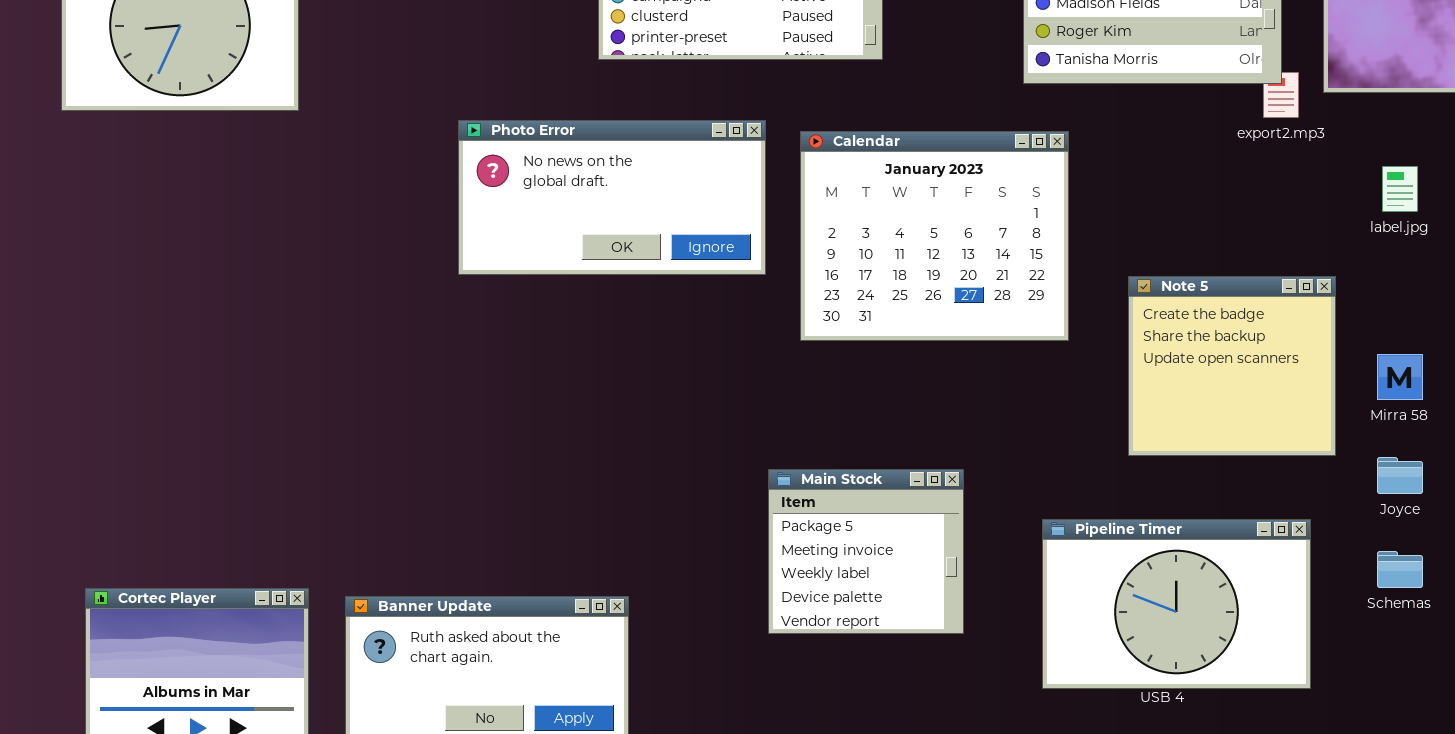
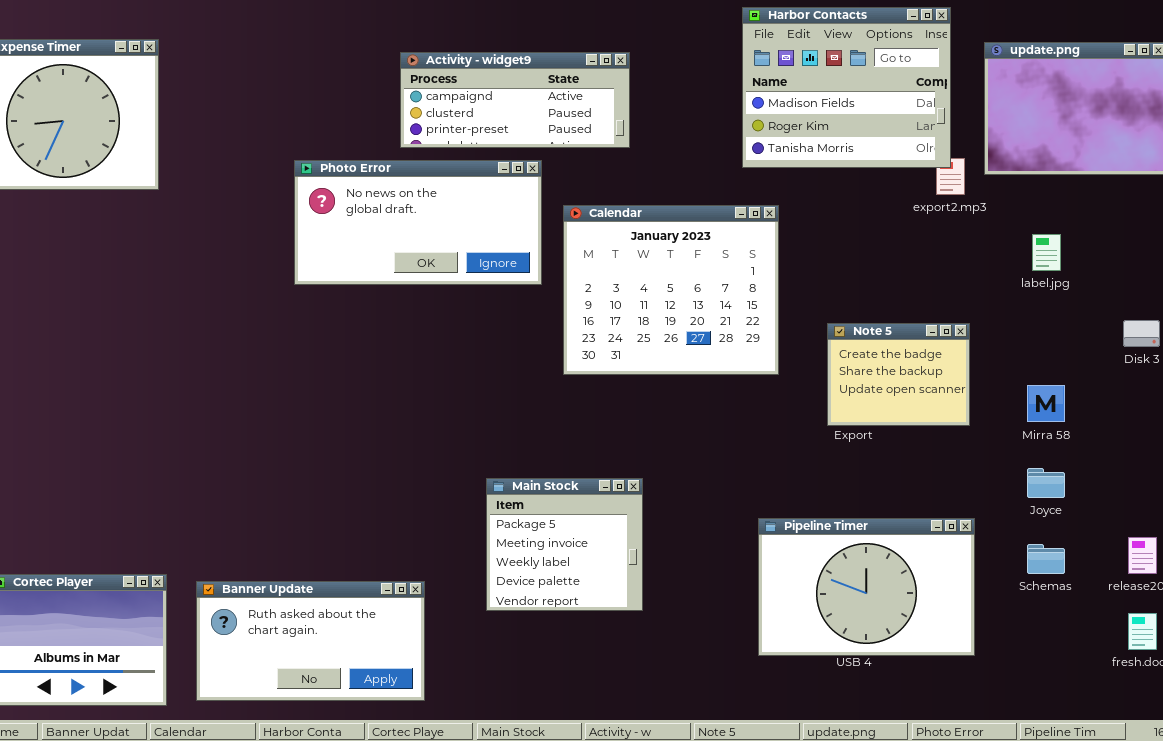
Photo Error: [458,120,766,275] -> [294,160,542,285], moved
Note 5: [1128,276,1336,456] -> [827,323,970,426], resized
Main Stock: [768,469,964,634] -> [486,478,643,611], moved

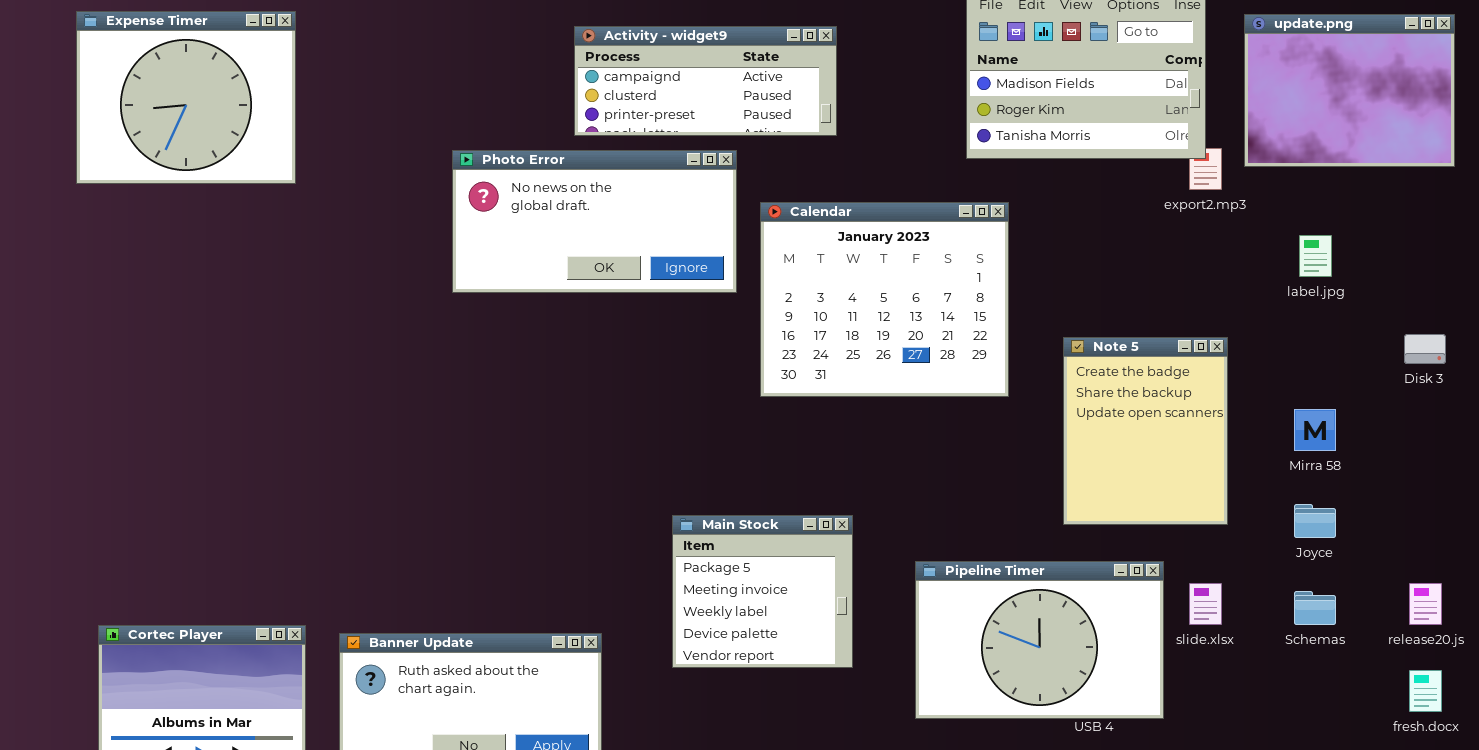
Note 5: [827,323,970,426] -> [1063,337,1228,525], resized
Pipeline Timer: [758,518,975,656] -> [915,561,1164,719], moved

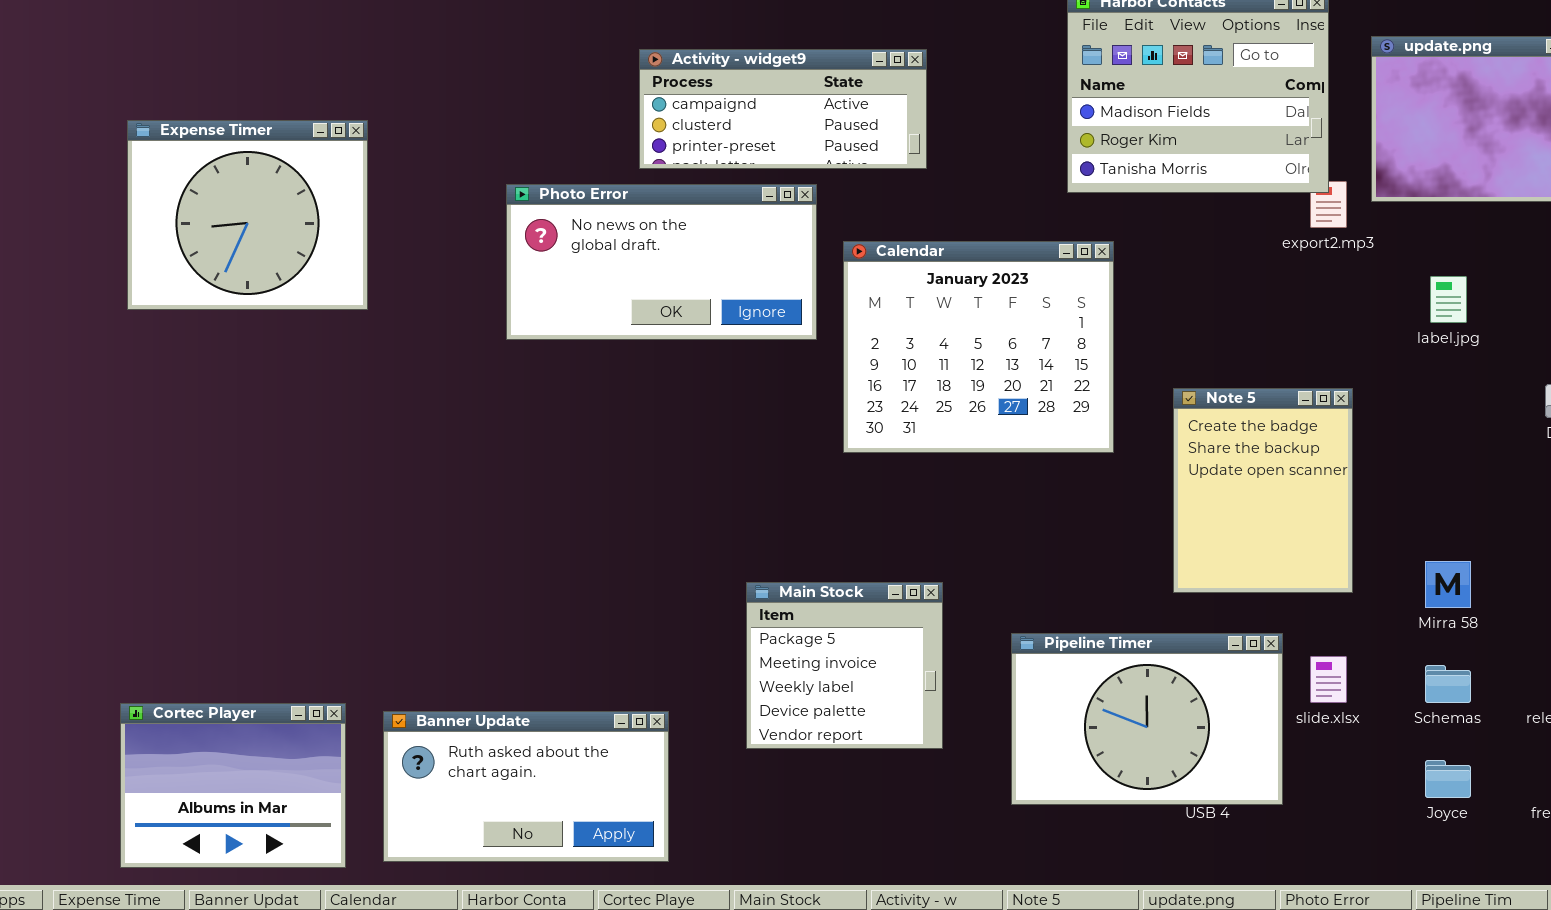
Expense Timer: [76,11,296,184] -> [127,120,368,310], moved
Mirra 58: [1294,409,1336,451] -> [1425,561,1471,608], moved
Joyce: [1294,504,1336,538] -> [1425,760,1471,798], moved

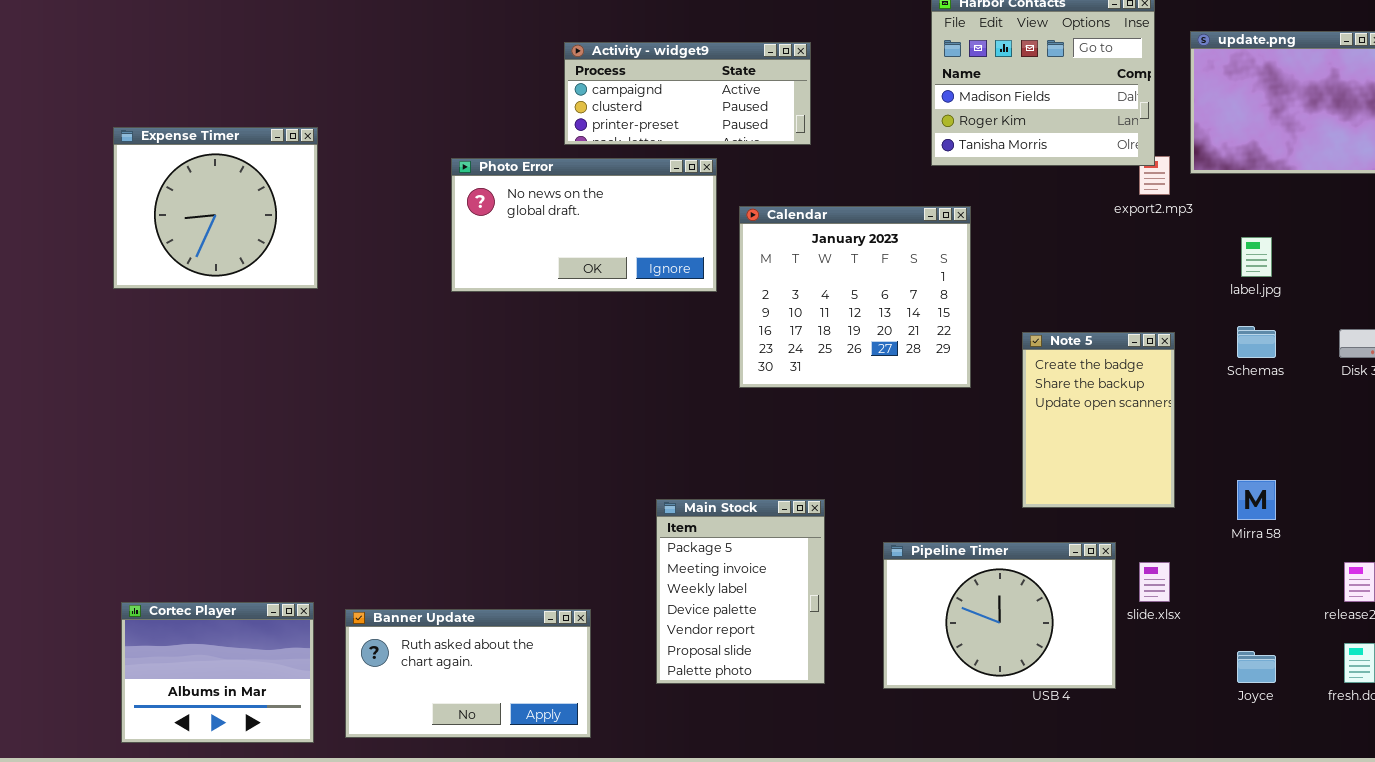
Expense Timer: [127,120,368,310] -> [113,127,318,289], moved
Main Stock: [746,582,943,749] -> [656,499,825,684], resized
Schemas: [1425,665,1471,703] -> [1237,326,1276,358], moved

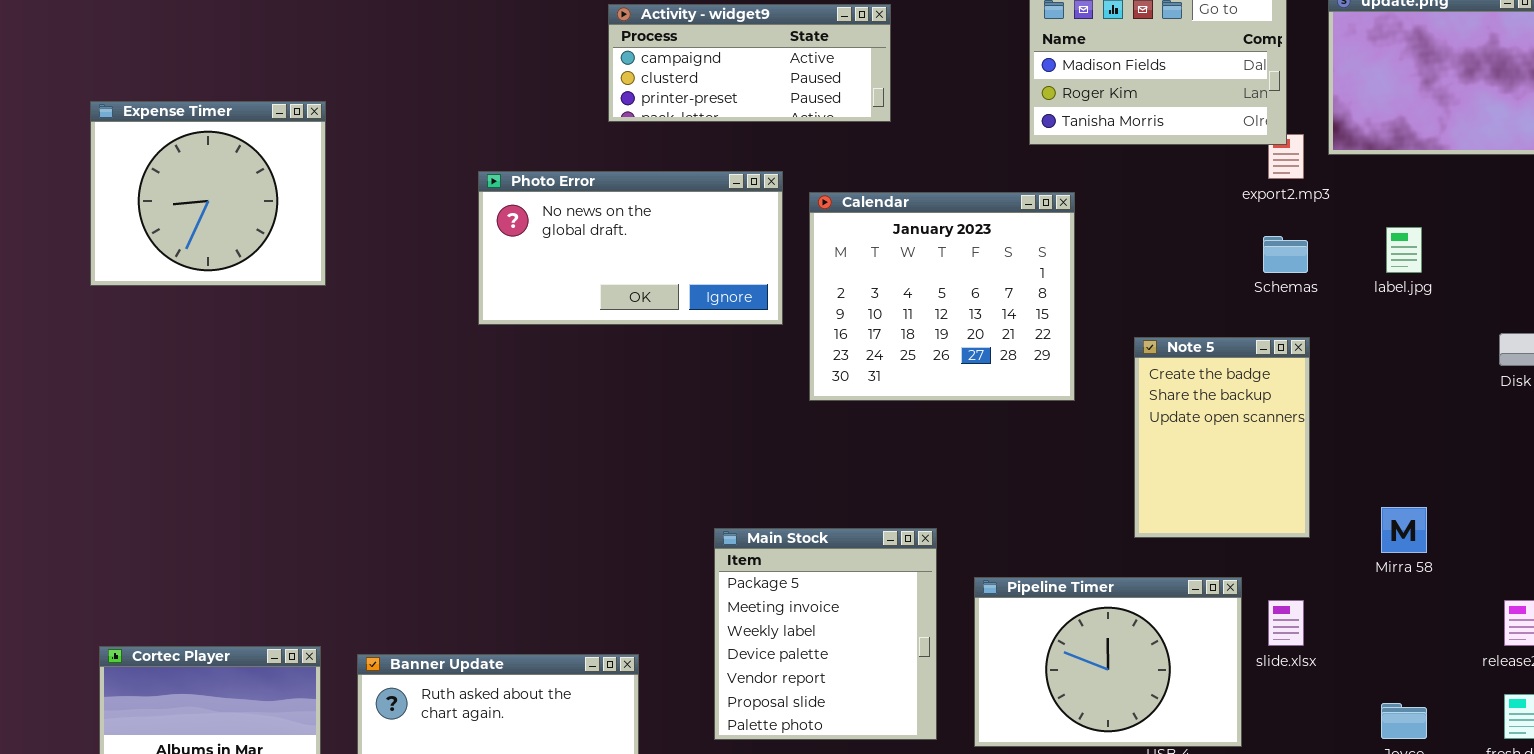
Photo Error: [451,158,717,292] -> [478,171,783,325], moved
Schemas: [1237,326,1276,358] -> [1263,236,1308,273], moved
Main Stock: [656,499,825,684] -> [714,528,937,740], resized

